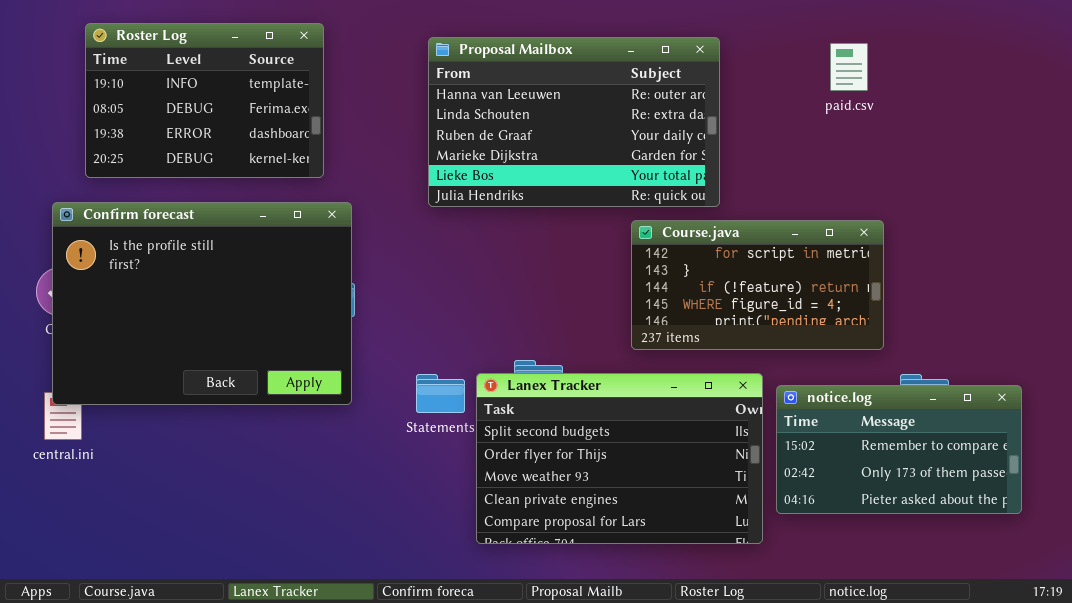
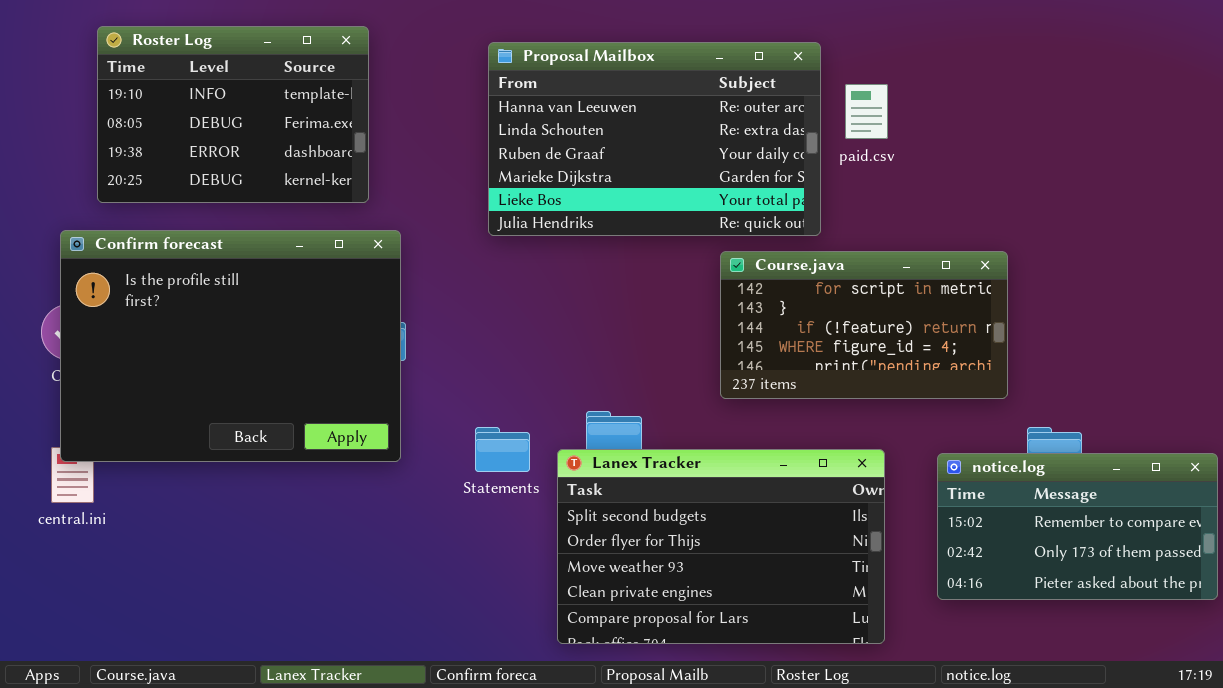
paid.csv: [830,43,868,91] -> [845,84,888,139], moved
Lanex Tracker: [476,373,763,544] -> [557,449,885,644], moved
notice.log: [776,385,1022,514] -> [937,453,1218,600], moved

